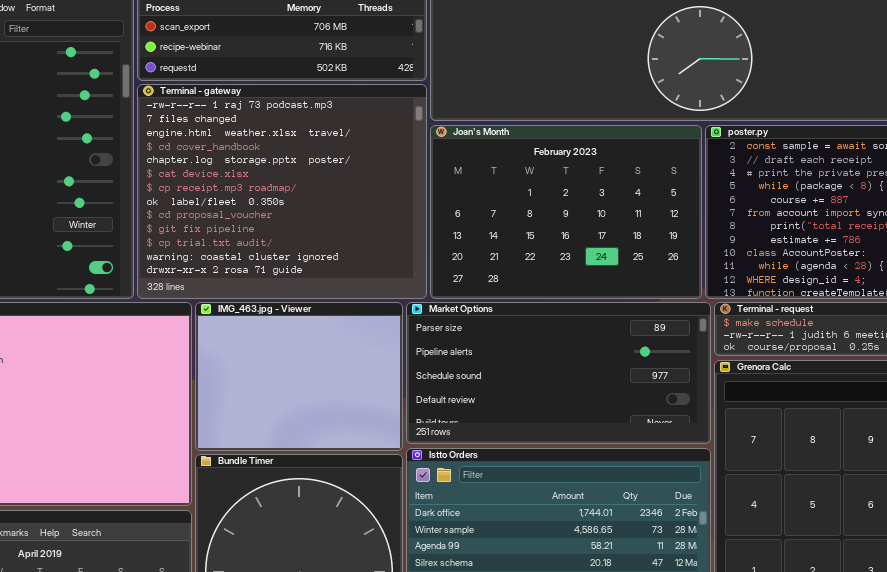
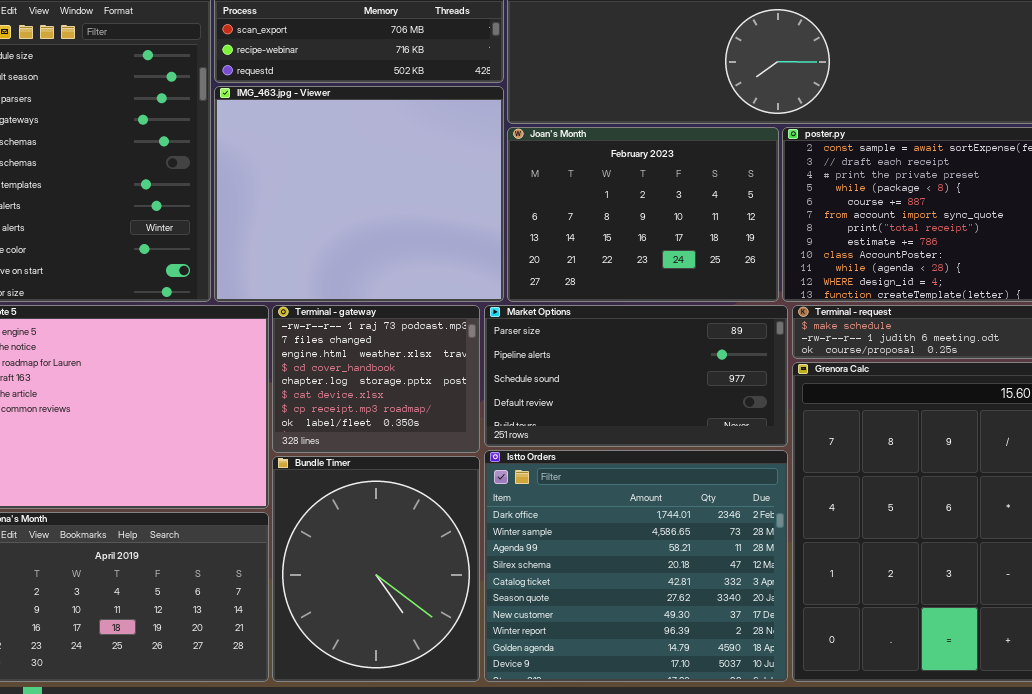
Terminal - gateway: [137,84,427,299] -> [272,305,480,453], moved, resized
IMG_463.jpg - Viewer: [195,302,403,451] -> [214,86,504,302], moved, resized

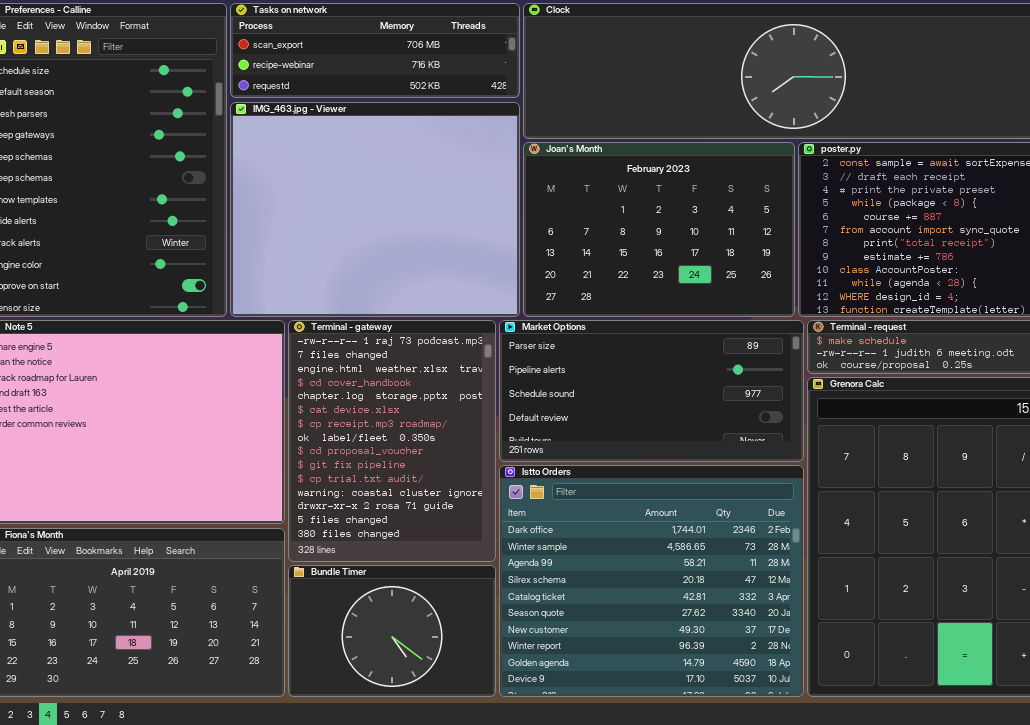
Terminal - gateway: [272,305,480,453] -> [288,320,496,562], resized
Bundle Timer: [272,456,480,682] -> [288,565,496,697], resized

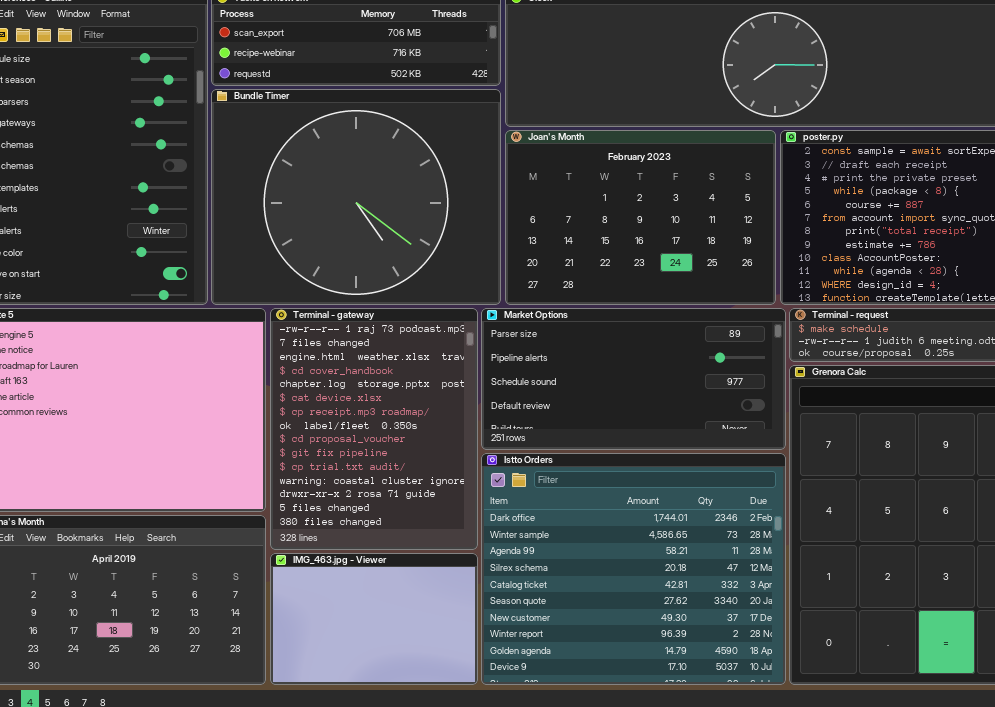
IMG_463.jpg - Viewer: [230,102,520,317] -> [270,553,478,685], moved, resized
Bundle Timer: [288,565,496,697] -> [211,89,501,305], moved, resized

